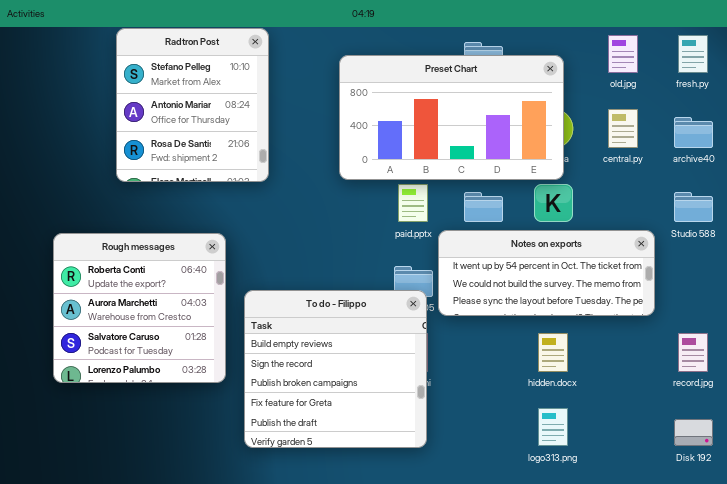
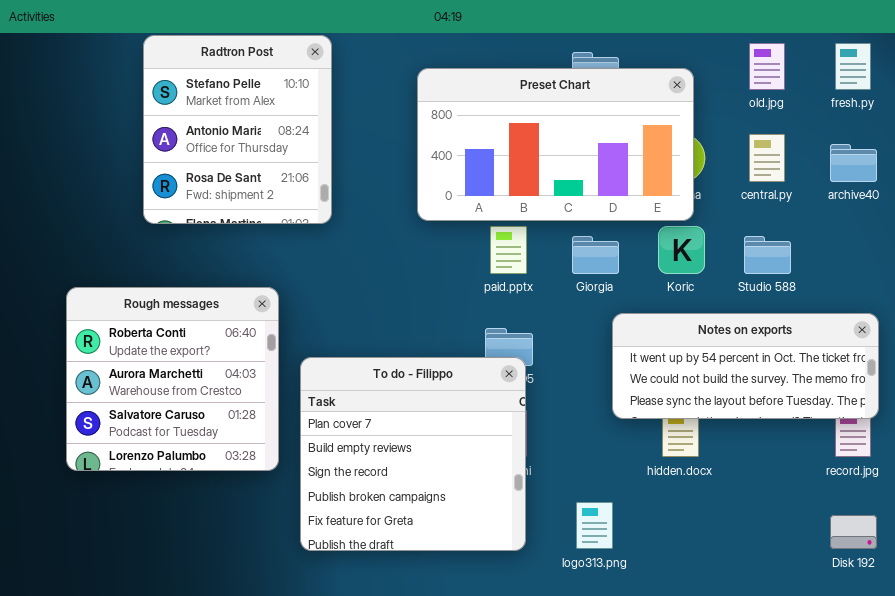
Studio 588: [674,192,713,222] -> [744,236,791,274], moved
Notes on exports: [438,230,655,316] -> [612,313,879,419], moved
To do - Filippo: [244,290,427,448] -> [300,357,526,551], scrolled up 1 row
logo313.png: [538,408,568,446] -> [576,502,613,549], moved

